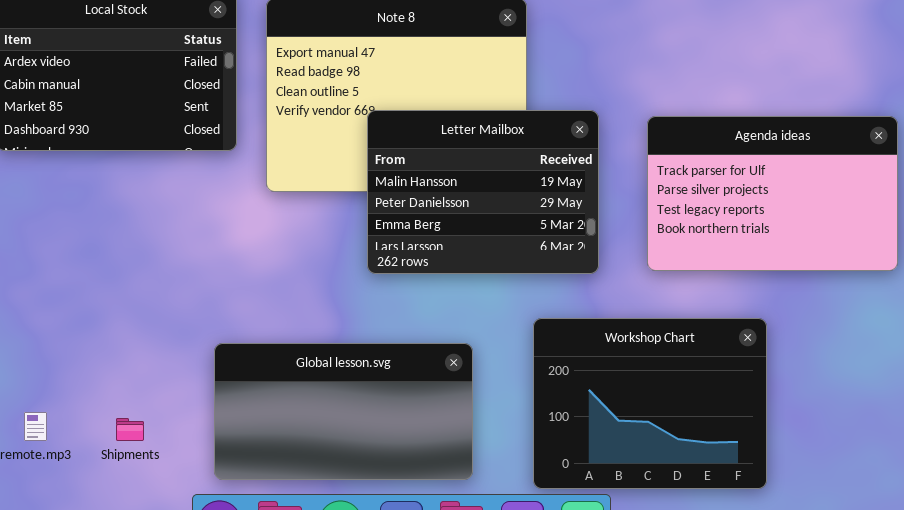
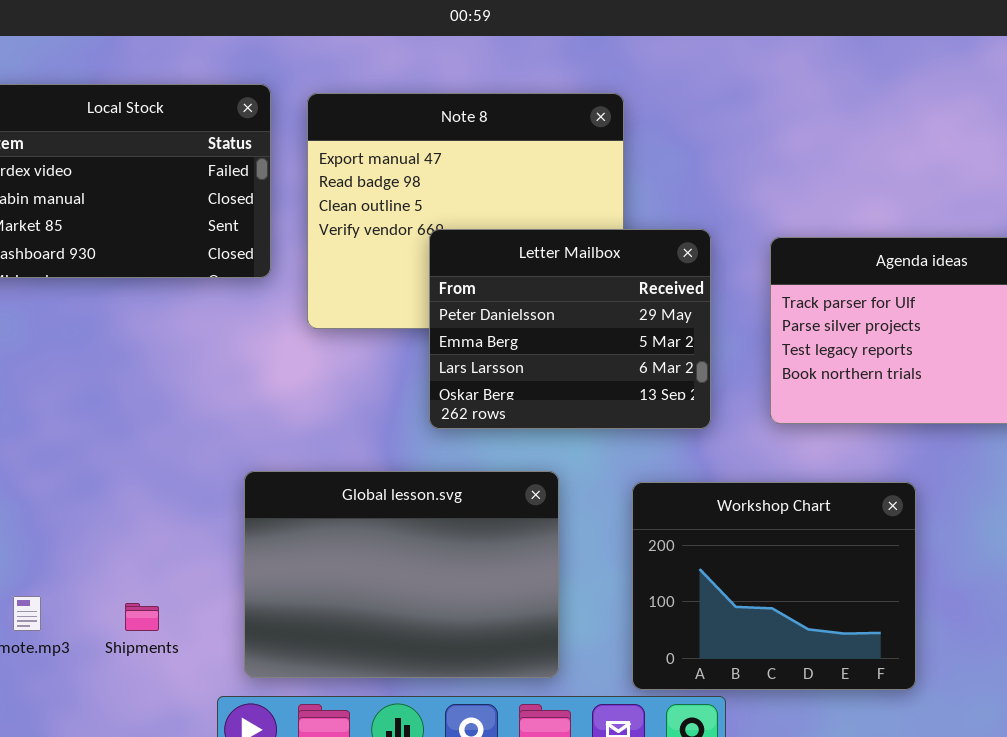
Letter Mailbox: [367,110,599,274] -> [429,229,711,429], scrolled down 1 row
Global lesson.svg: [214,343,473,480] -> [244,471,559,678], resized

